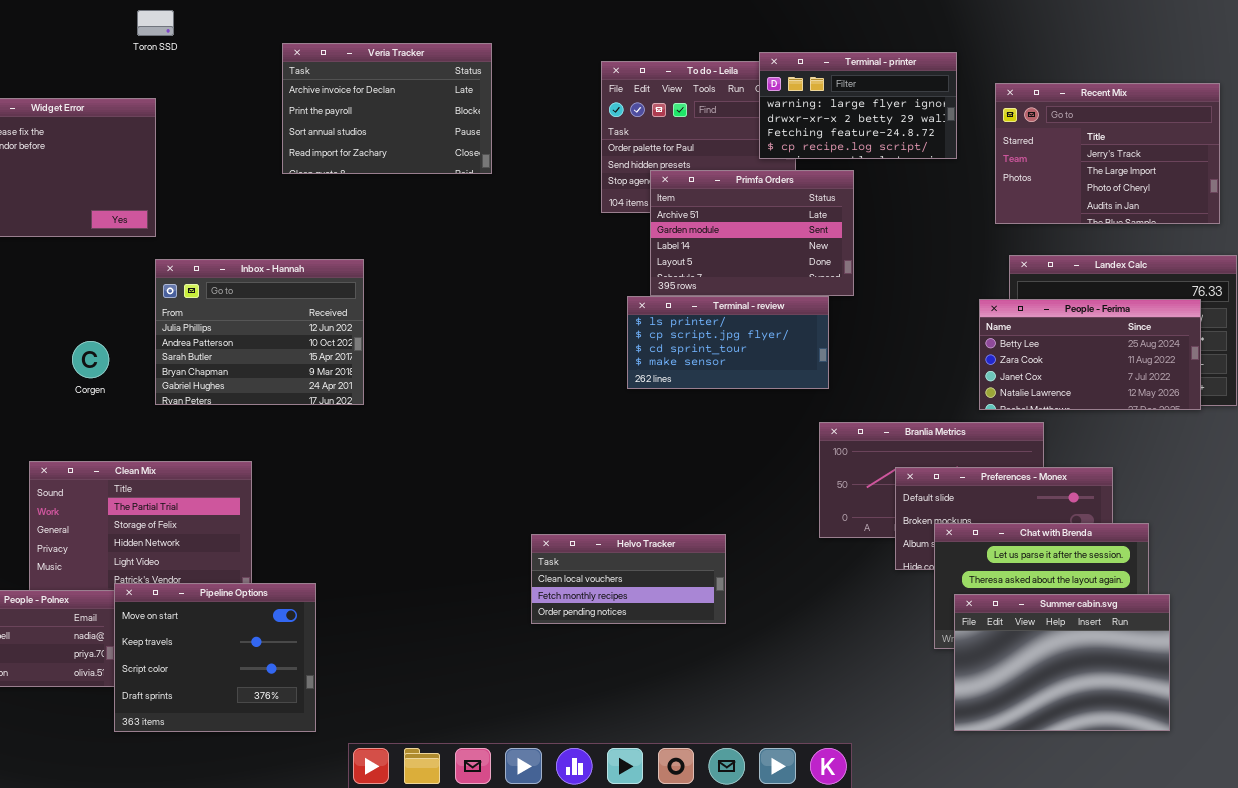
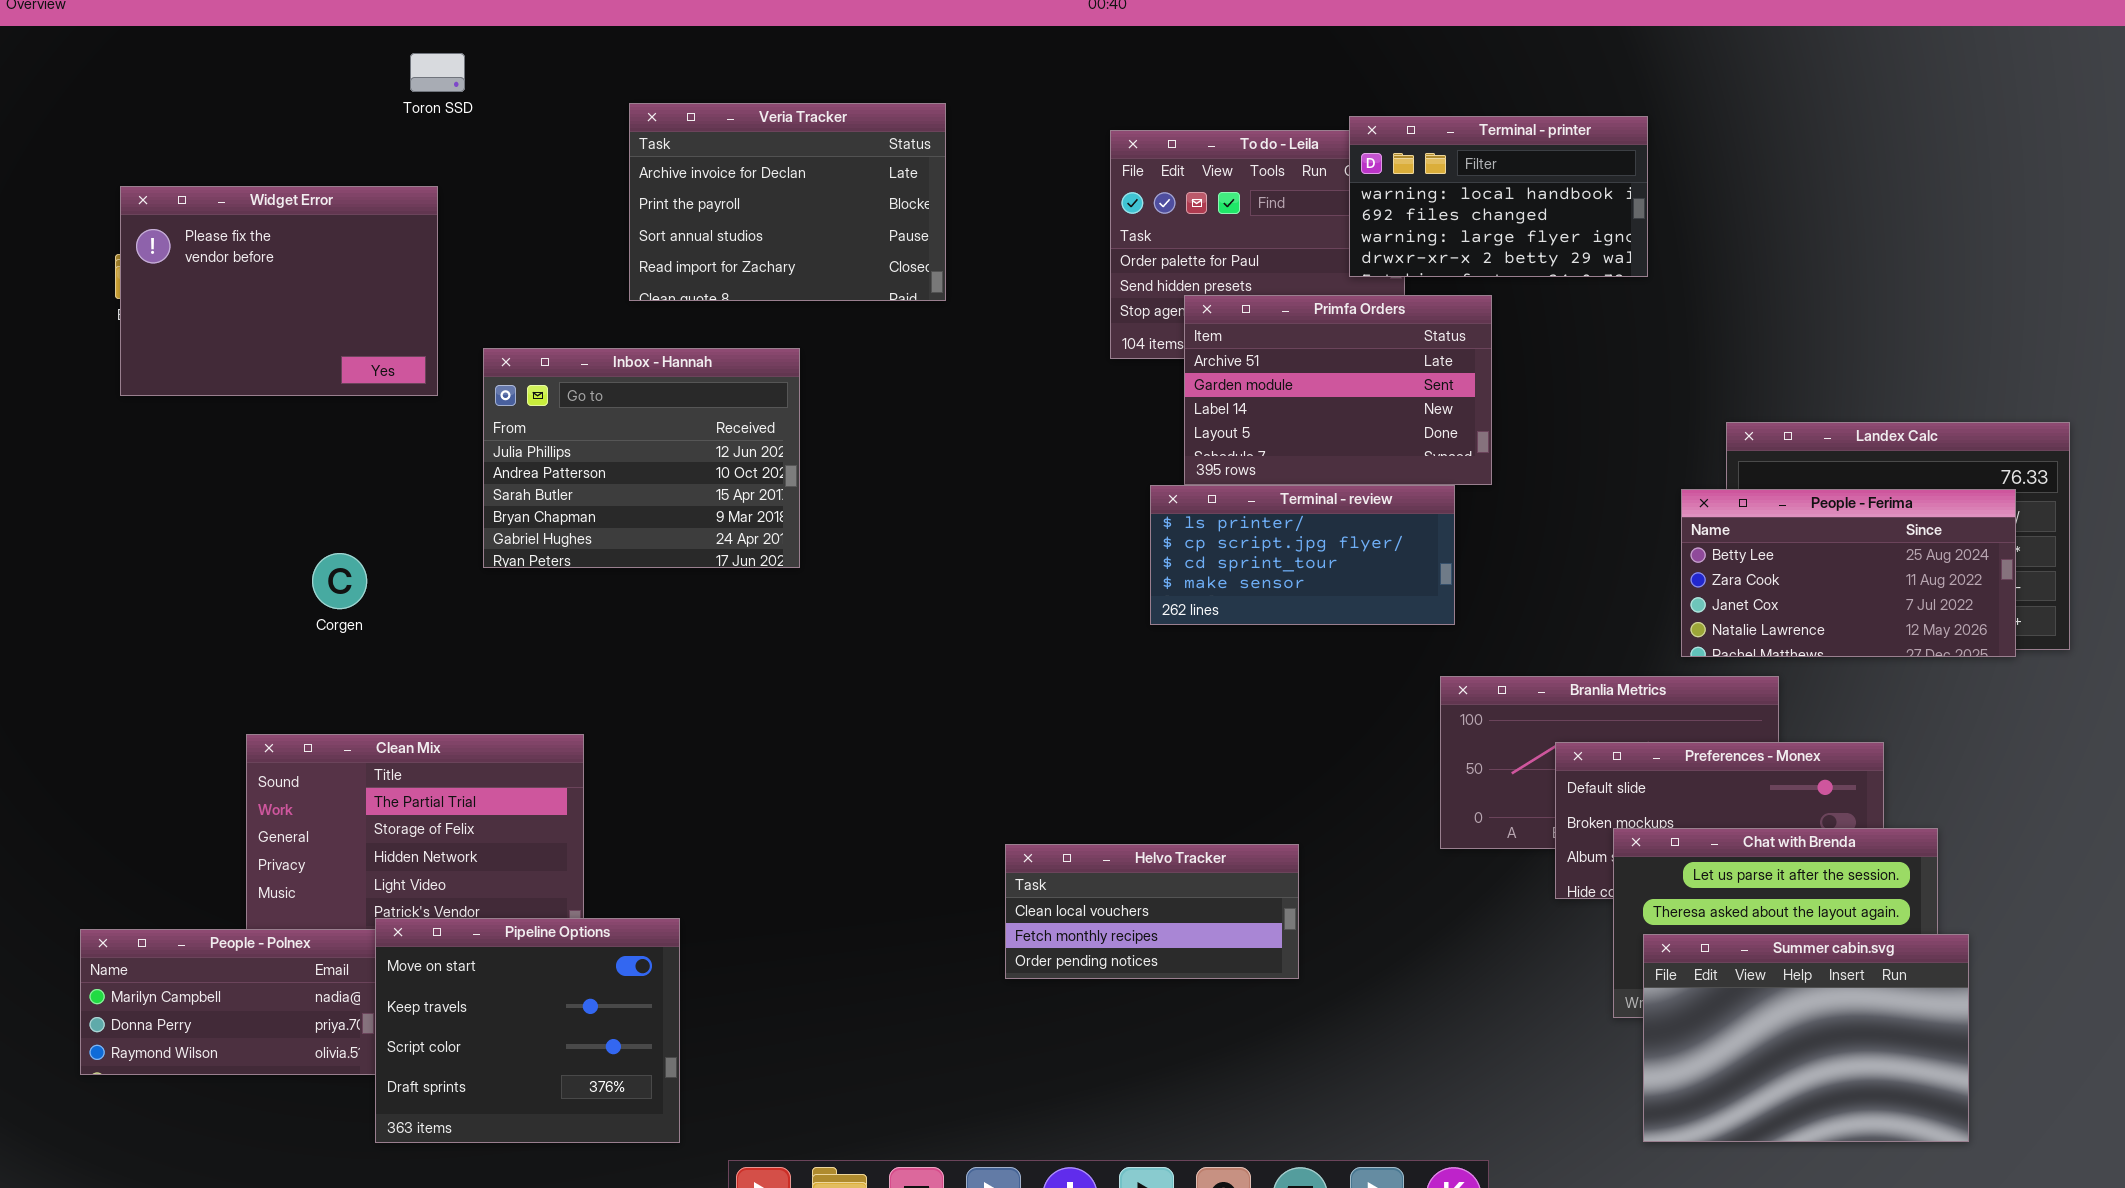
Terminal - printer: [759,52,957,159] -> [1349,116,1648,277], scrolled up 2 rows
Recent Mix: [995,83,1220,224] -> none, closed
Inbox - Hannah: [155,259,364,405] -> [483,348,800,568], moved

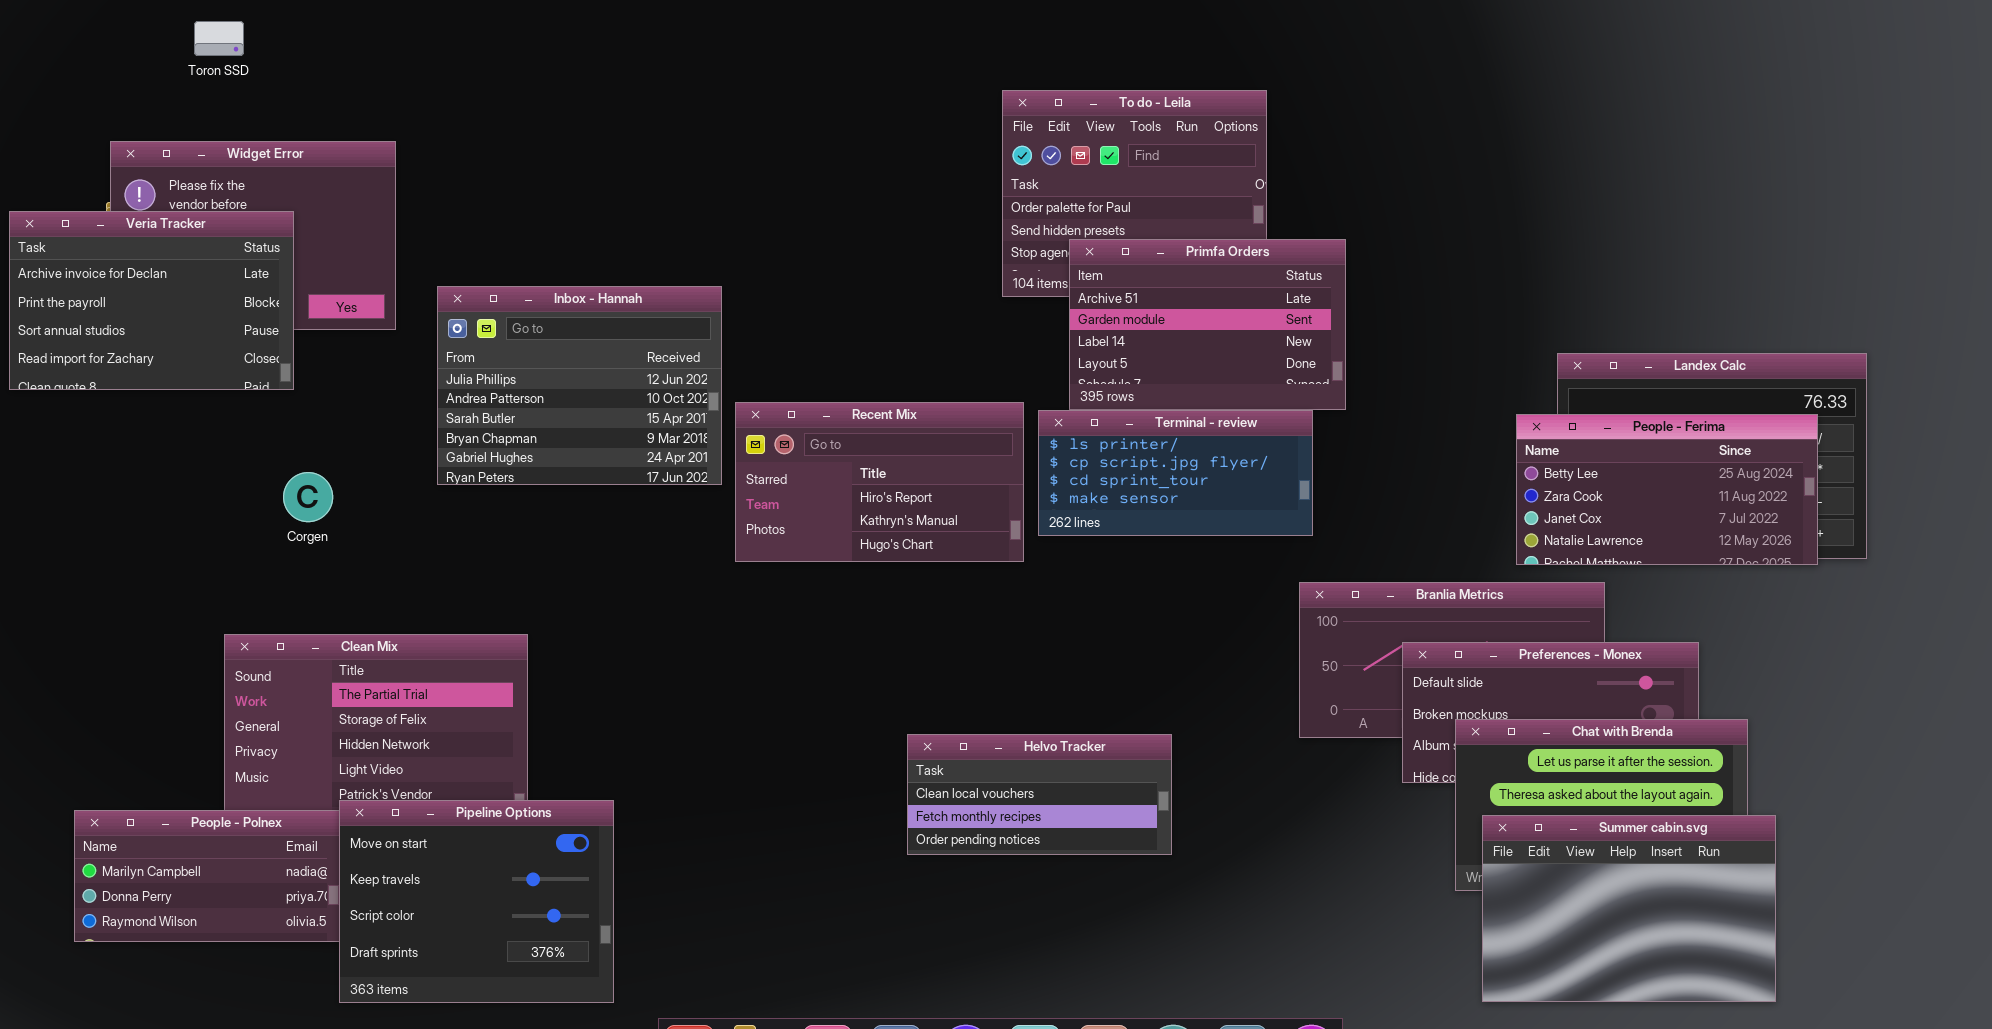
Toron SSD: [410,53,465,92] -> [194,21,244,56], moved
Veria Tracker: [629,103,946,301] -> [9,211,294,390], moved
Terminal - printer: [1349,116,1648,277] -> none, closed
Recent Mix: none -> [735,402,1024,562], opened

